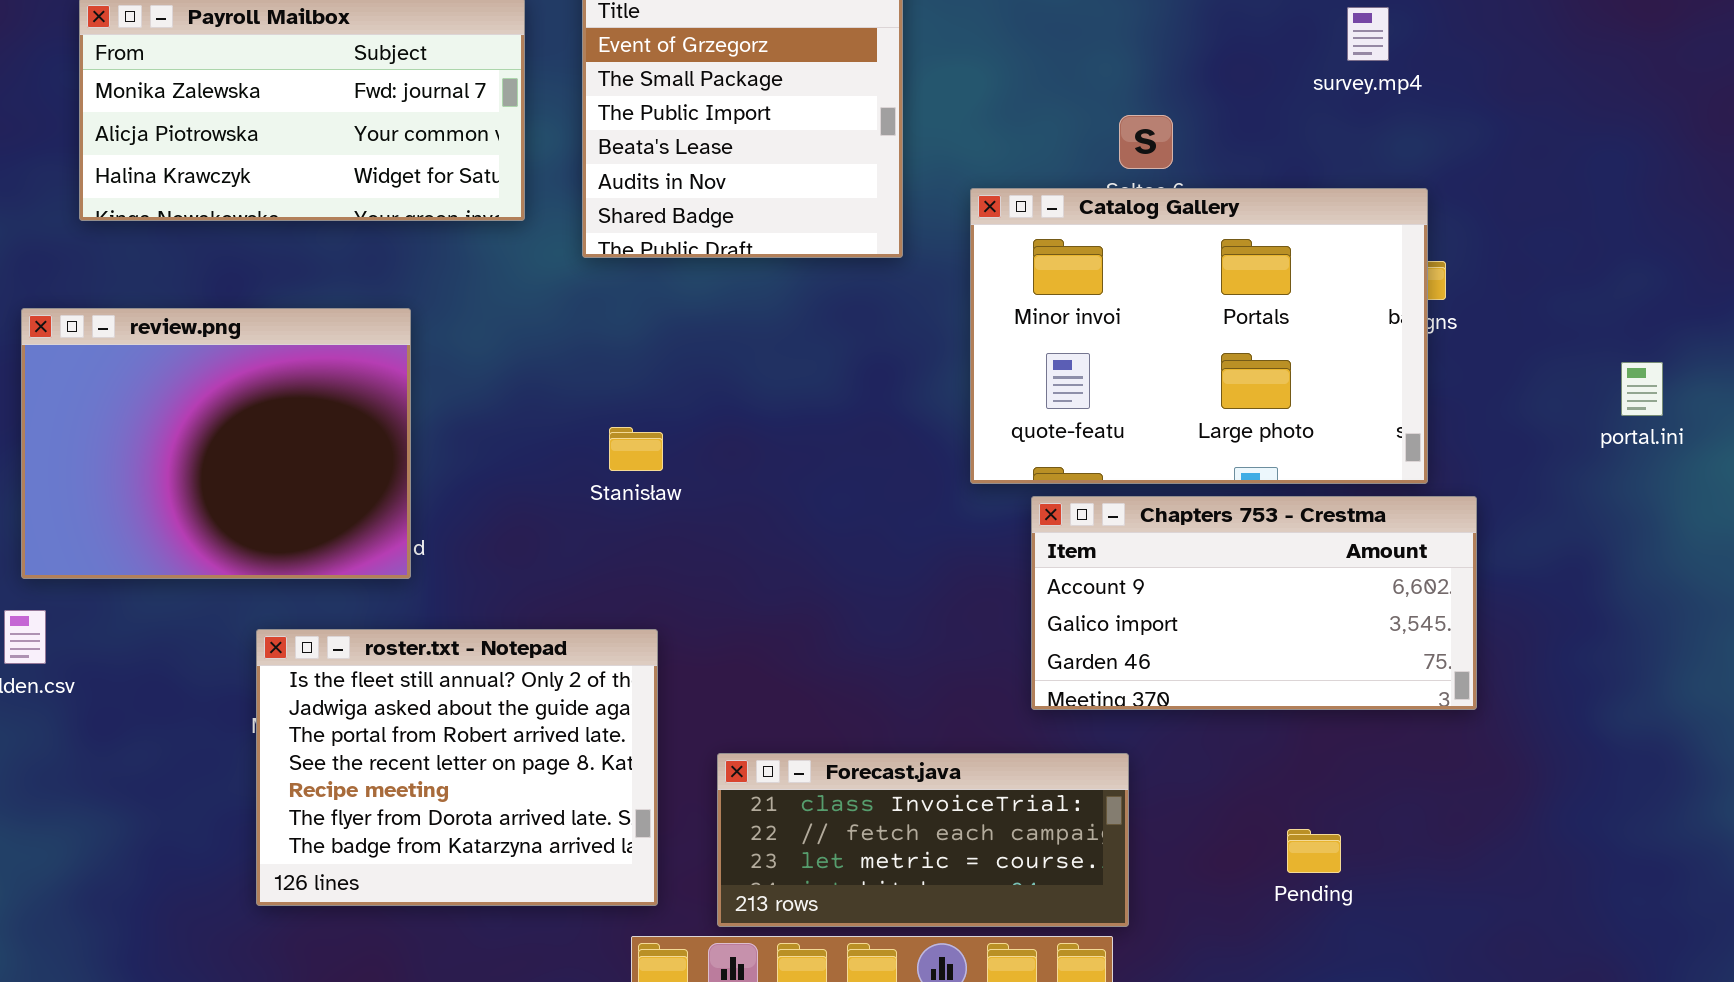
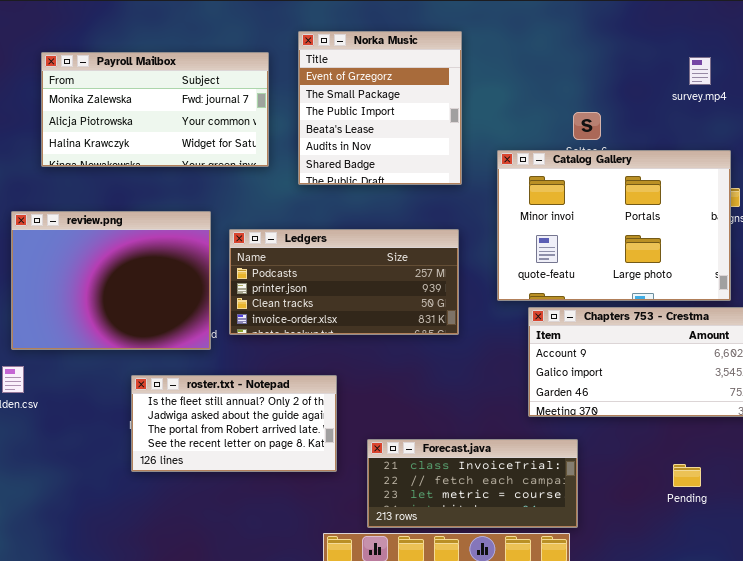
Ledgers: none -> [229,229,459,335], opened
roster.txt - Notepad: [256,629,658,906] -> [131,375,337,472], resized
Pending: [1287,829,1341,873] -> [673,464,701,487], moved

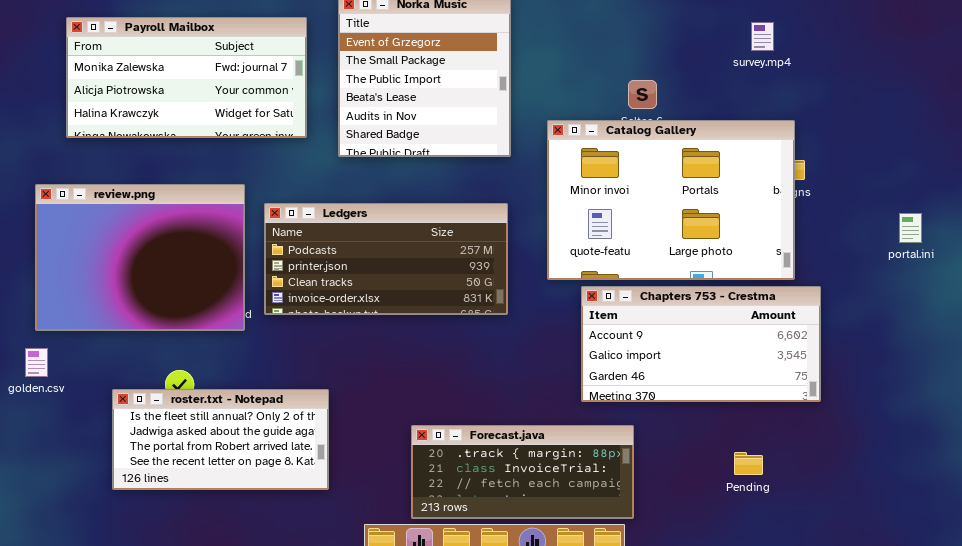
roster.txt - Notepad: [131,375,337,472] -> [112,389,329,490], moved
Forecast.java: [367,439,578,528] -> [411,425,634,519], scrolled up 1 row

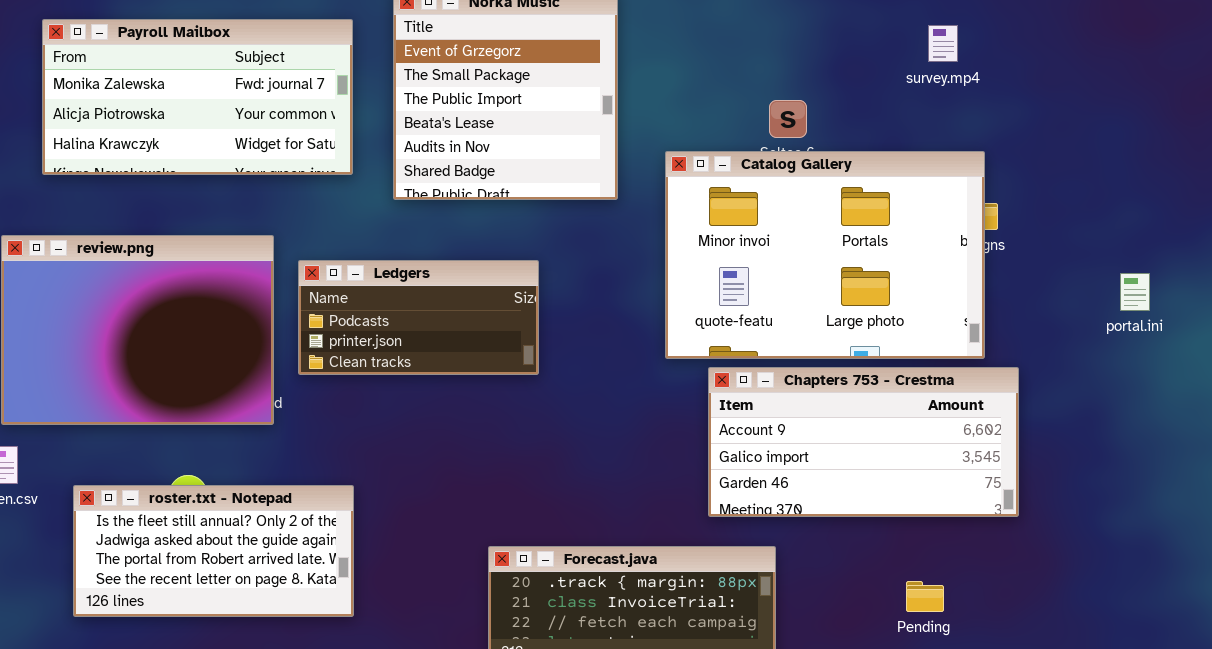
Ledgers: [264,203,508,315] -> [298,260,539,375], resized
roster.txt - Notepad: [112,389,329,490] -> [73,485,354,617], moved

